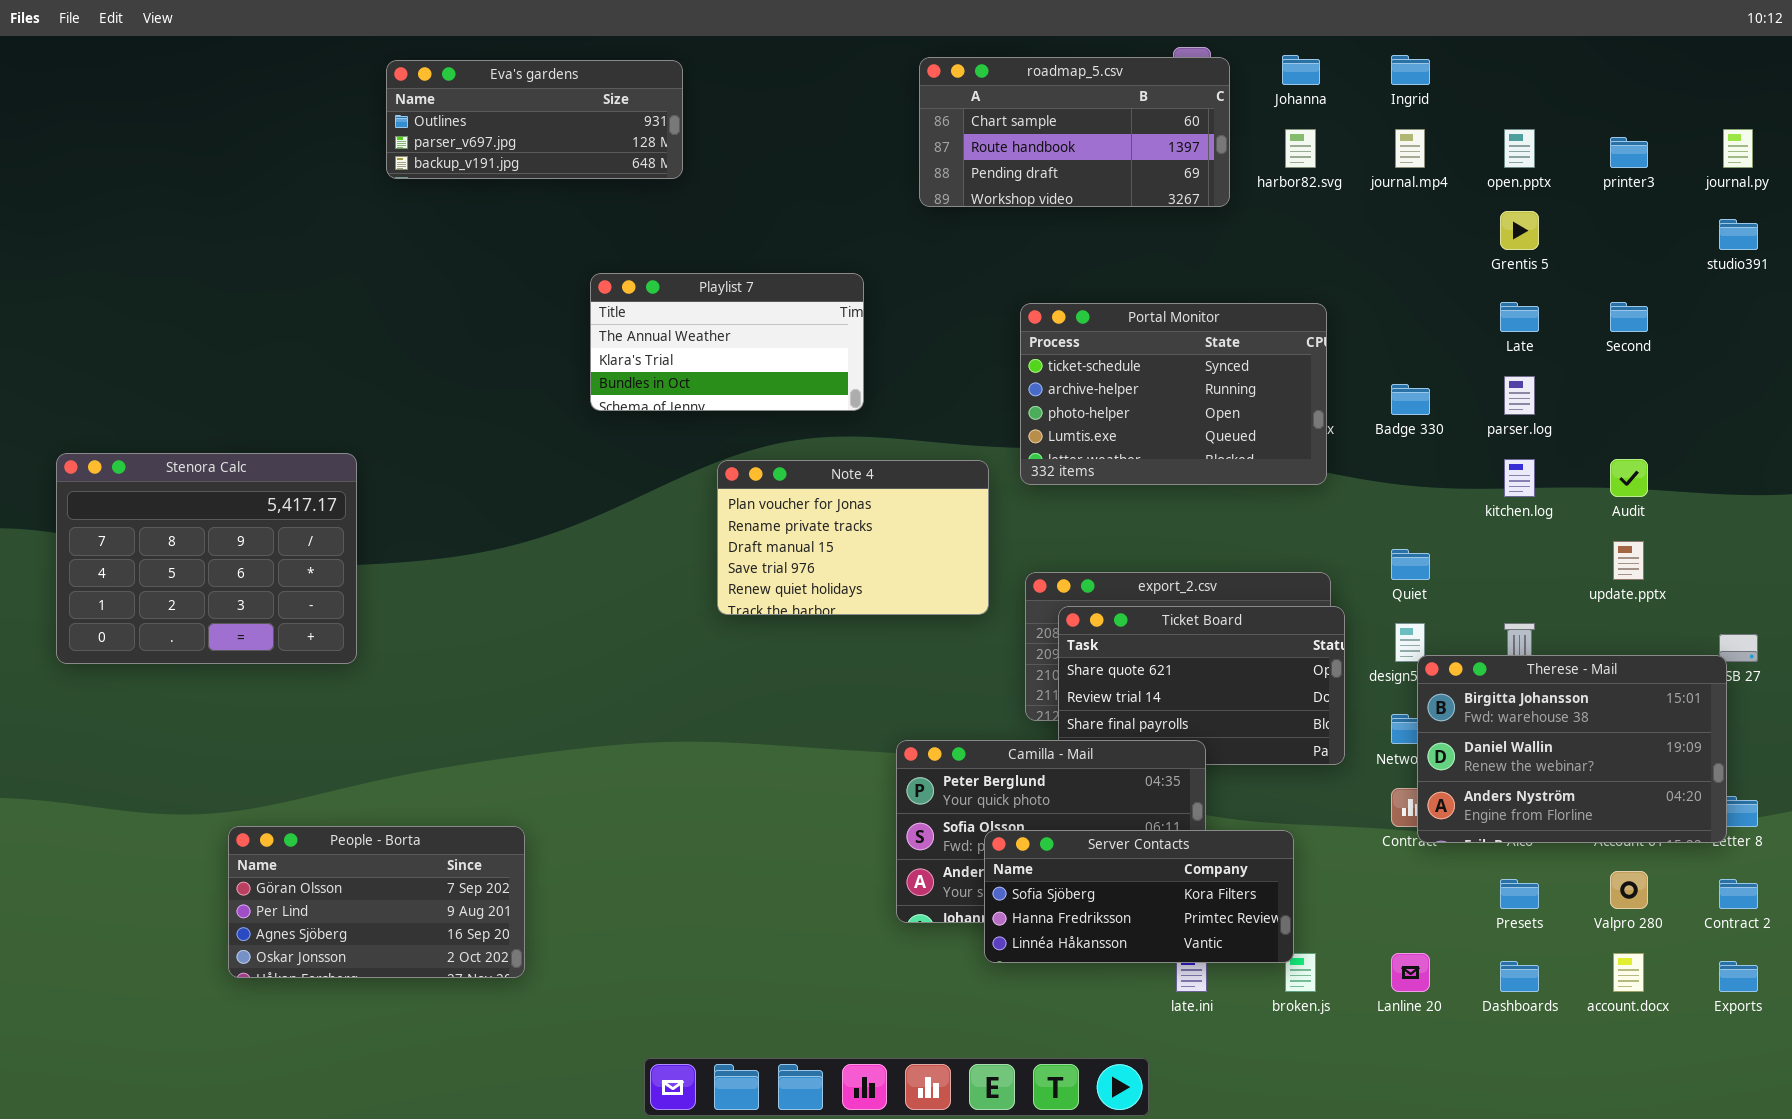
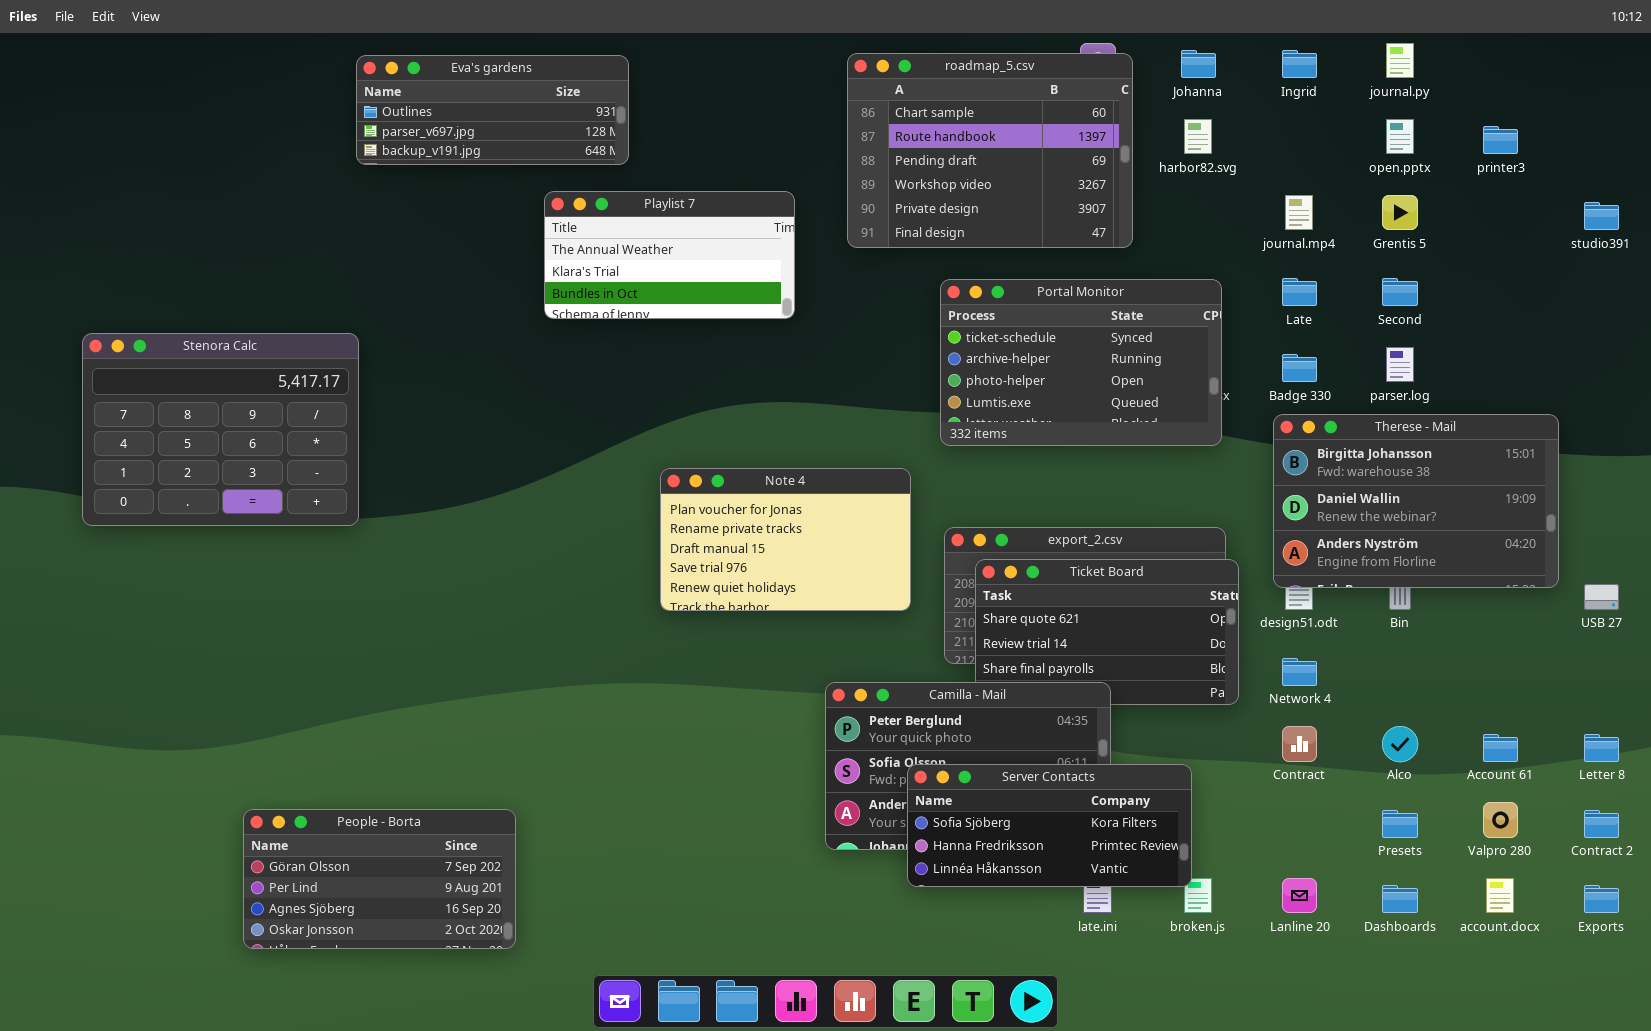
roadmap_5.csv: [919,57,1230,207] -> [847,53,1133,248], resized
journal.mp4: [1395,129,1425,168] -> [1285,195,1313,230], moved
journal.py: [1723,129,1753,168] -> [1386,43,1414,78], moved
Playlist 7: [590,273,864,411] -> [544,191,795,319], moved
Late: [1500,302,1539,332] -> [1282,278,1317,306], moved
Second: [1610,302,1648,332] -> [1382,278,1418,306], moved
Stenora Calc: [56,453,357,664] -> [82,333,359,526], moved
Note 4: [717,460,989,615] -> [660,468,911,611], moved
Therese - Mail: [1417,655,1727,843] -> [1273,414,1559,588], moved
People - Borta: [228,826,525,978] -> [243,809,516,949], moved

